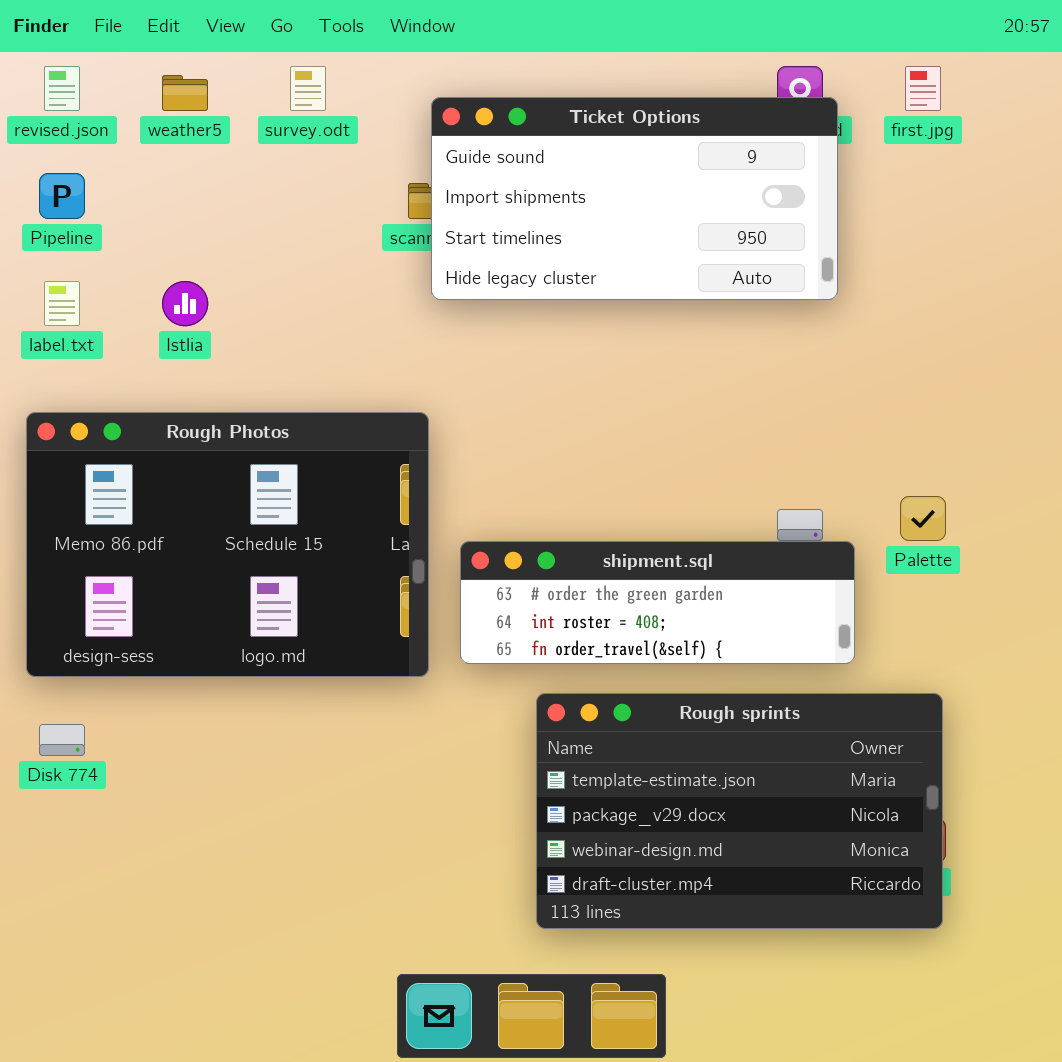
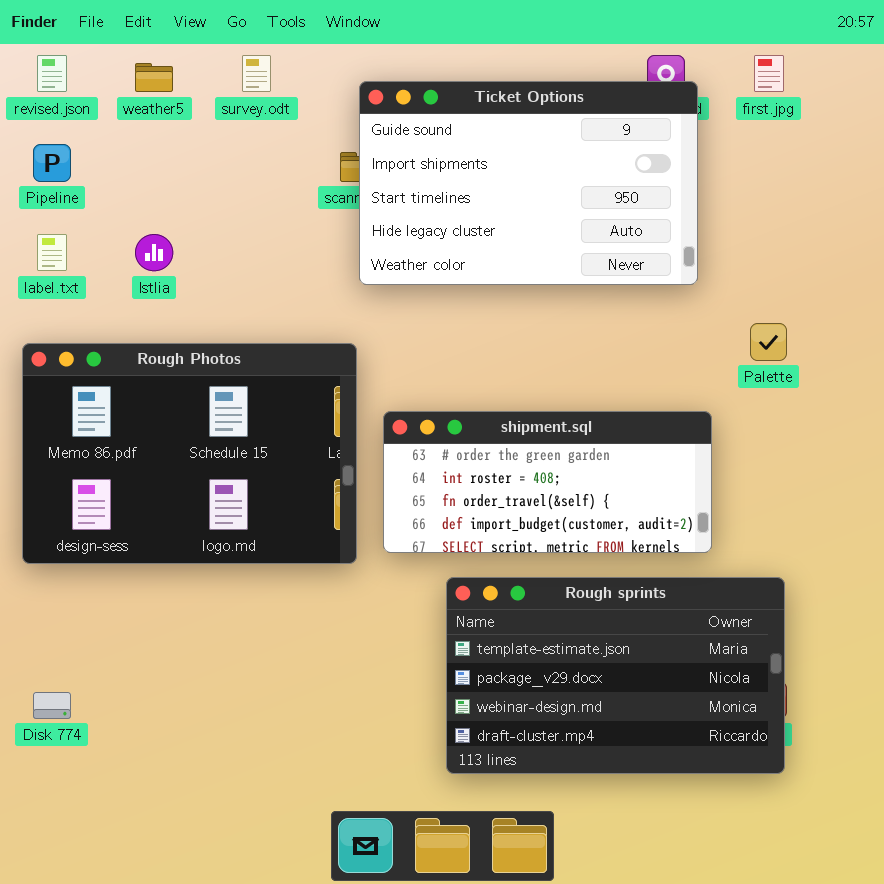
Ticket Options: [431,97,838,300] -> [359,81,698,285], resized
Palette: [900,496,946,541] -> [750,323,787,361], moved
shipment.sql: [460,541,855,664] -> [383,411,712,553], resized
Disk 774: [39,724,85,756] -> [33,692,71,719], moved

